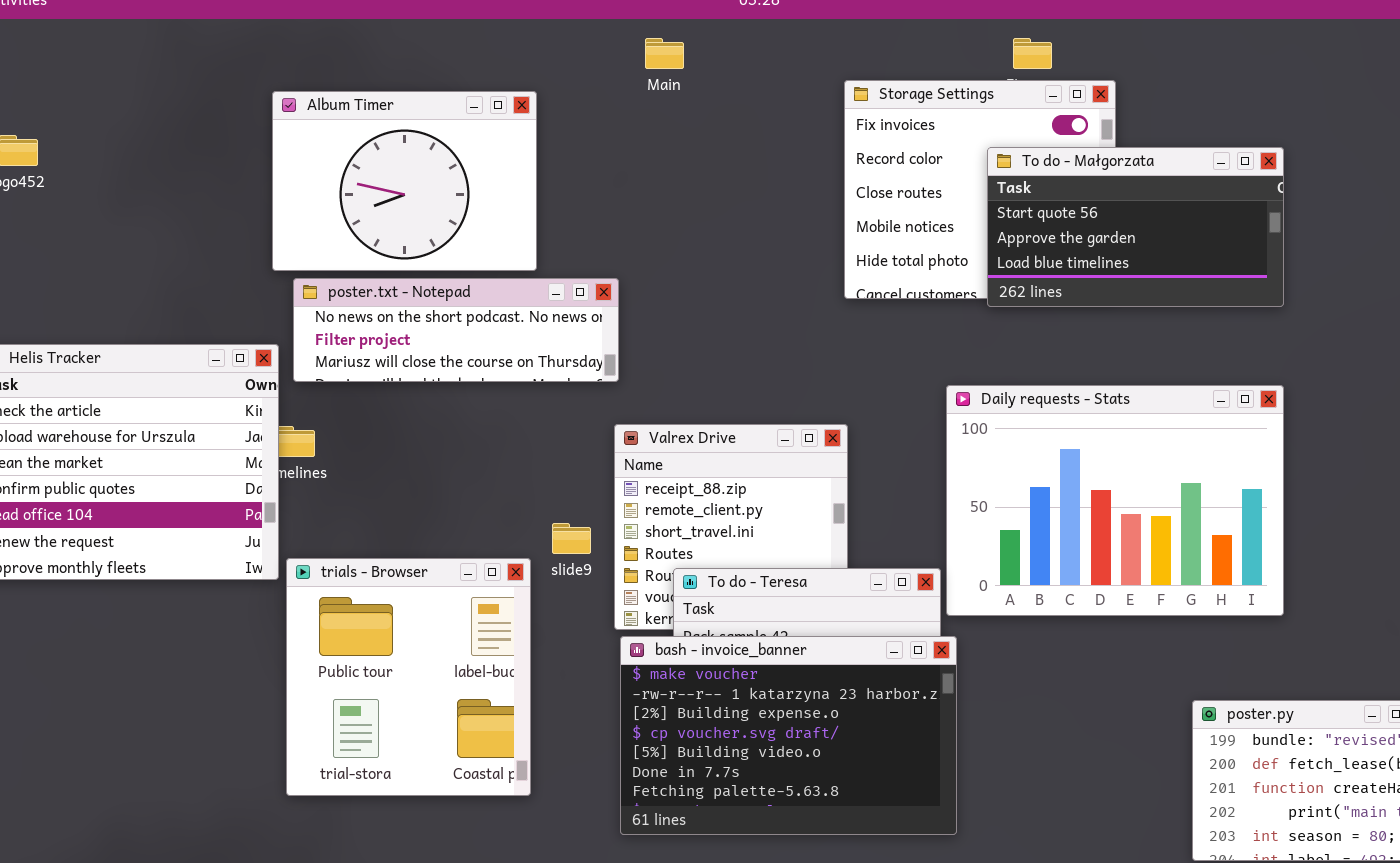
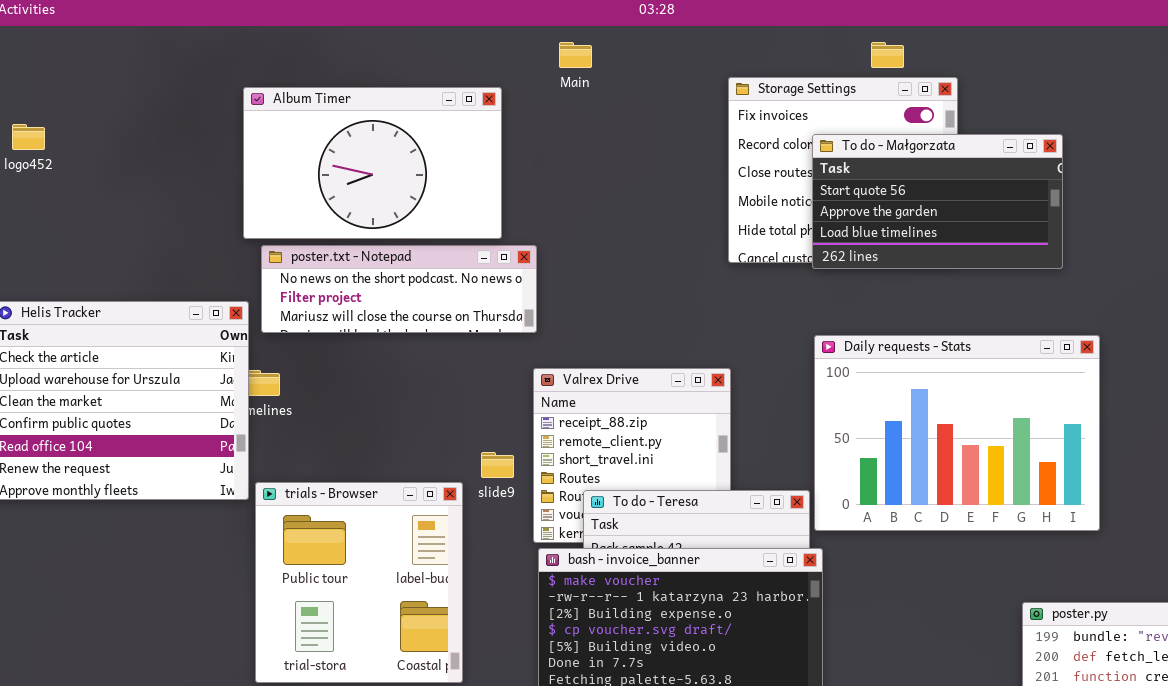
Album Timer: [272,91,537,271] -> [243,87,502,239], resized
To do - Małgorzata: [987,147,1284,307] -> [812,134,1063,269], moved

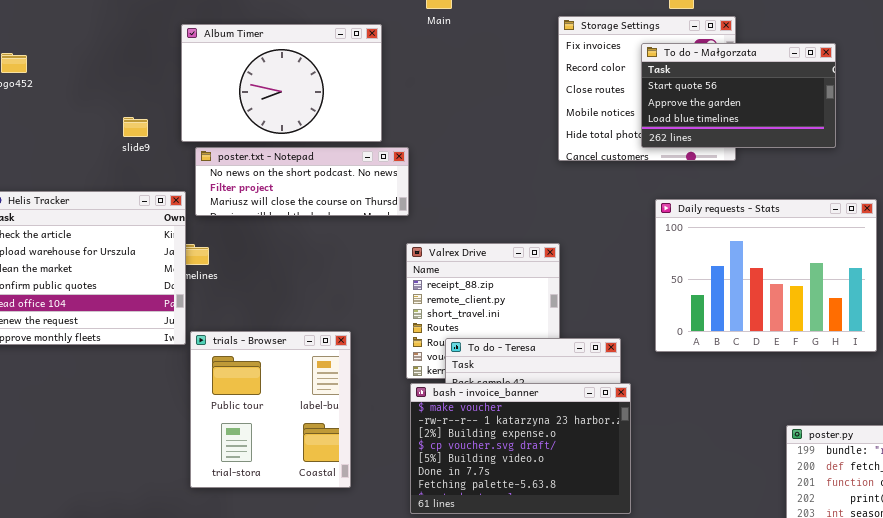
To do - Małgorzata: [812,134,1063,269] -> [641,43,836,148], moved
Daily requests - Stats: [814,335,1100,531] -> [655,199,877,352], moved
slide9: [481,452,514,478] -> [123,117,148,137], moved

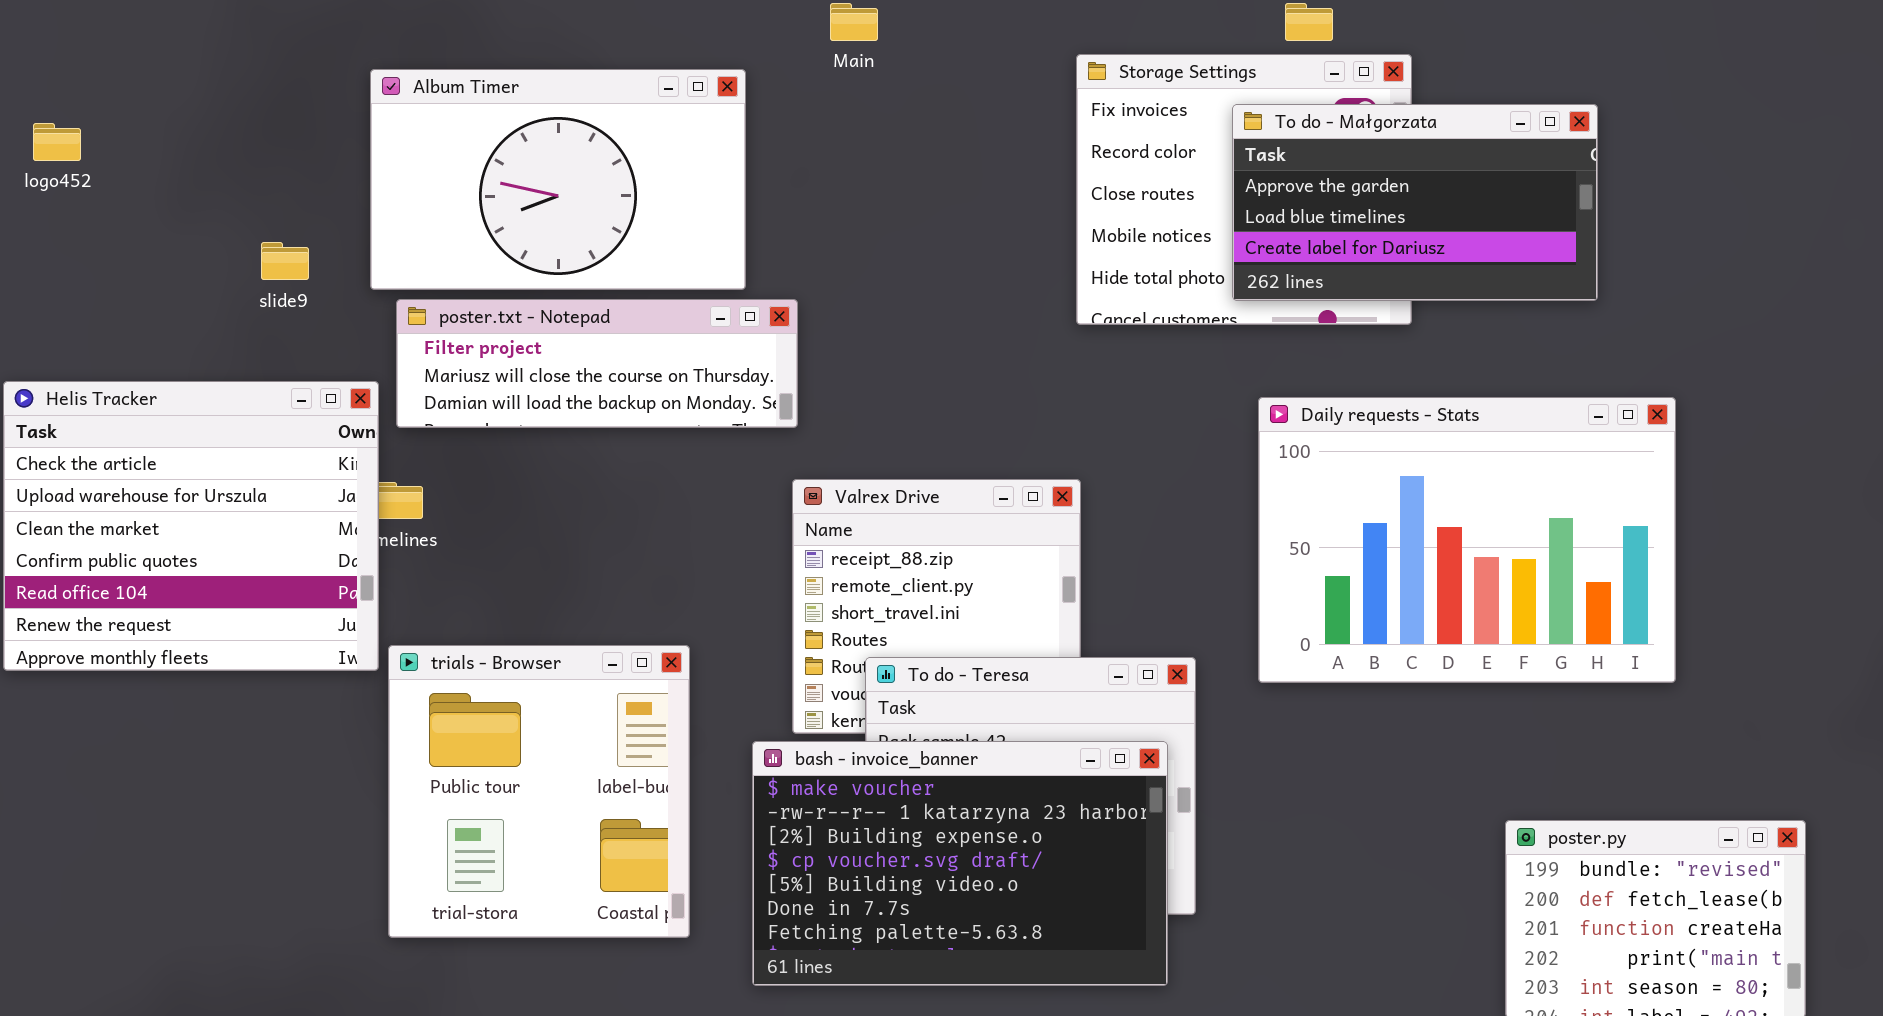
To do - Małgorzata: [641,43,836,148] -> [1232,104,1598,301], scrolled down 1 row
poster.txt - Notepad: [195,147,409,216] -> [396,299,798,428], scrolled down 1 row
bash - invoice_banner: [410,383,631,514] -> [752,741,1168,986], moved

